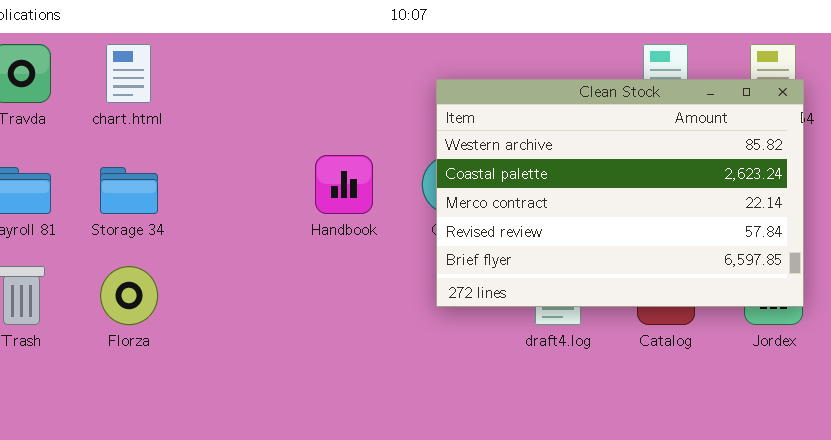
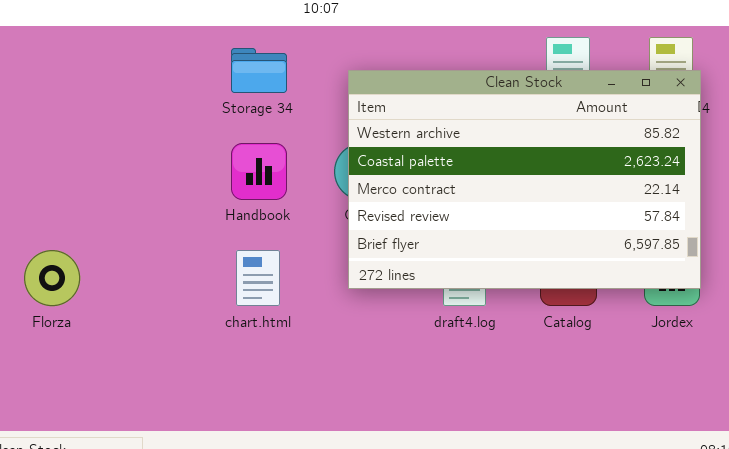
chart.html: [106,44,151,103] -> [236,250,280,306], moved
Storage 34: [100,167,158,214] -> [231,48,287,93], moved

